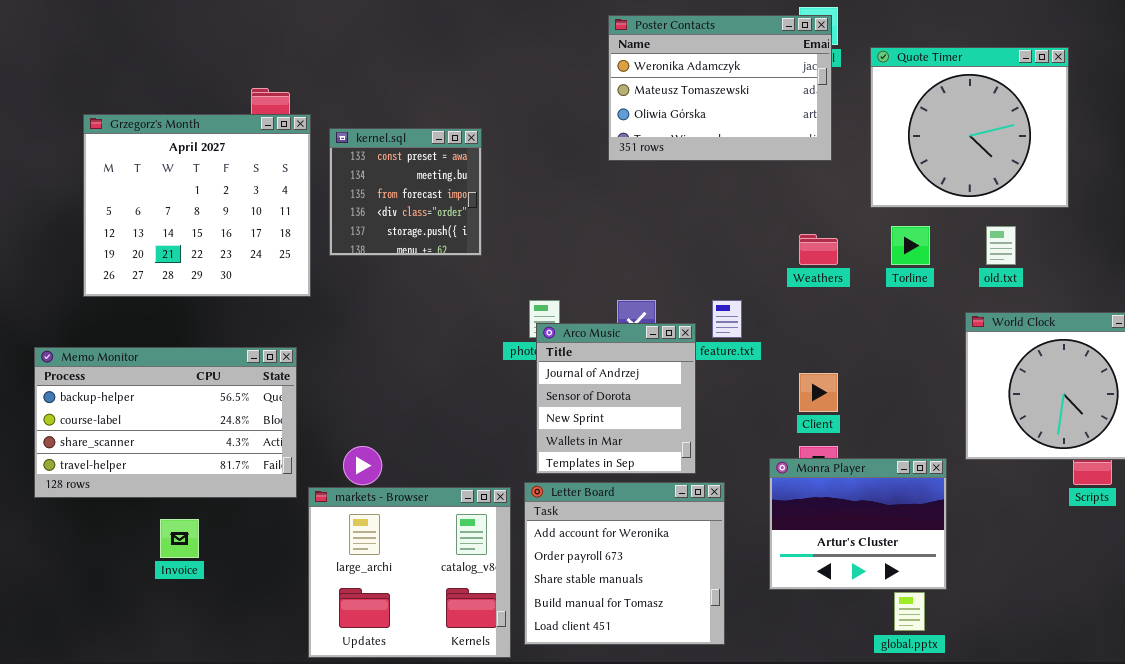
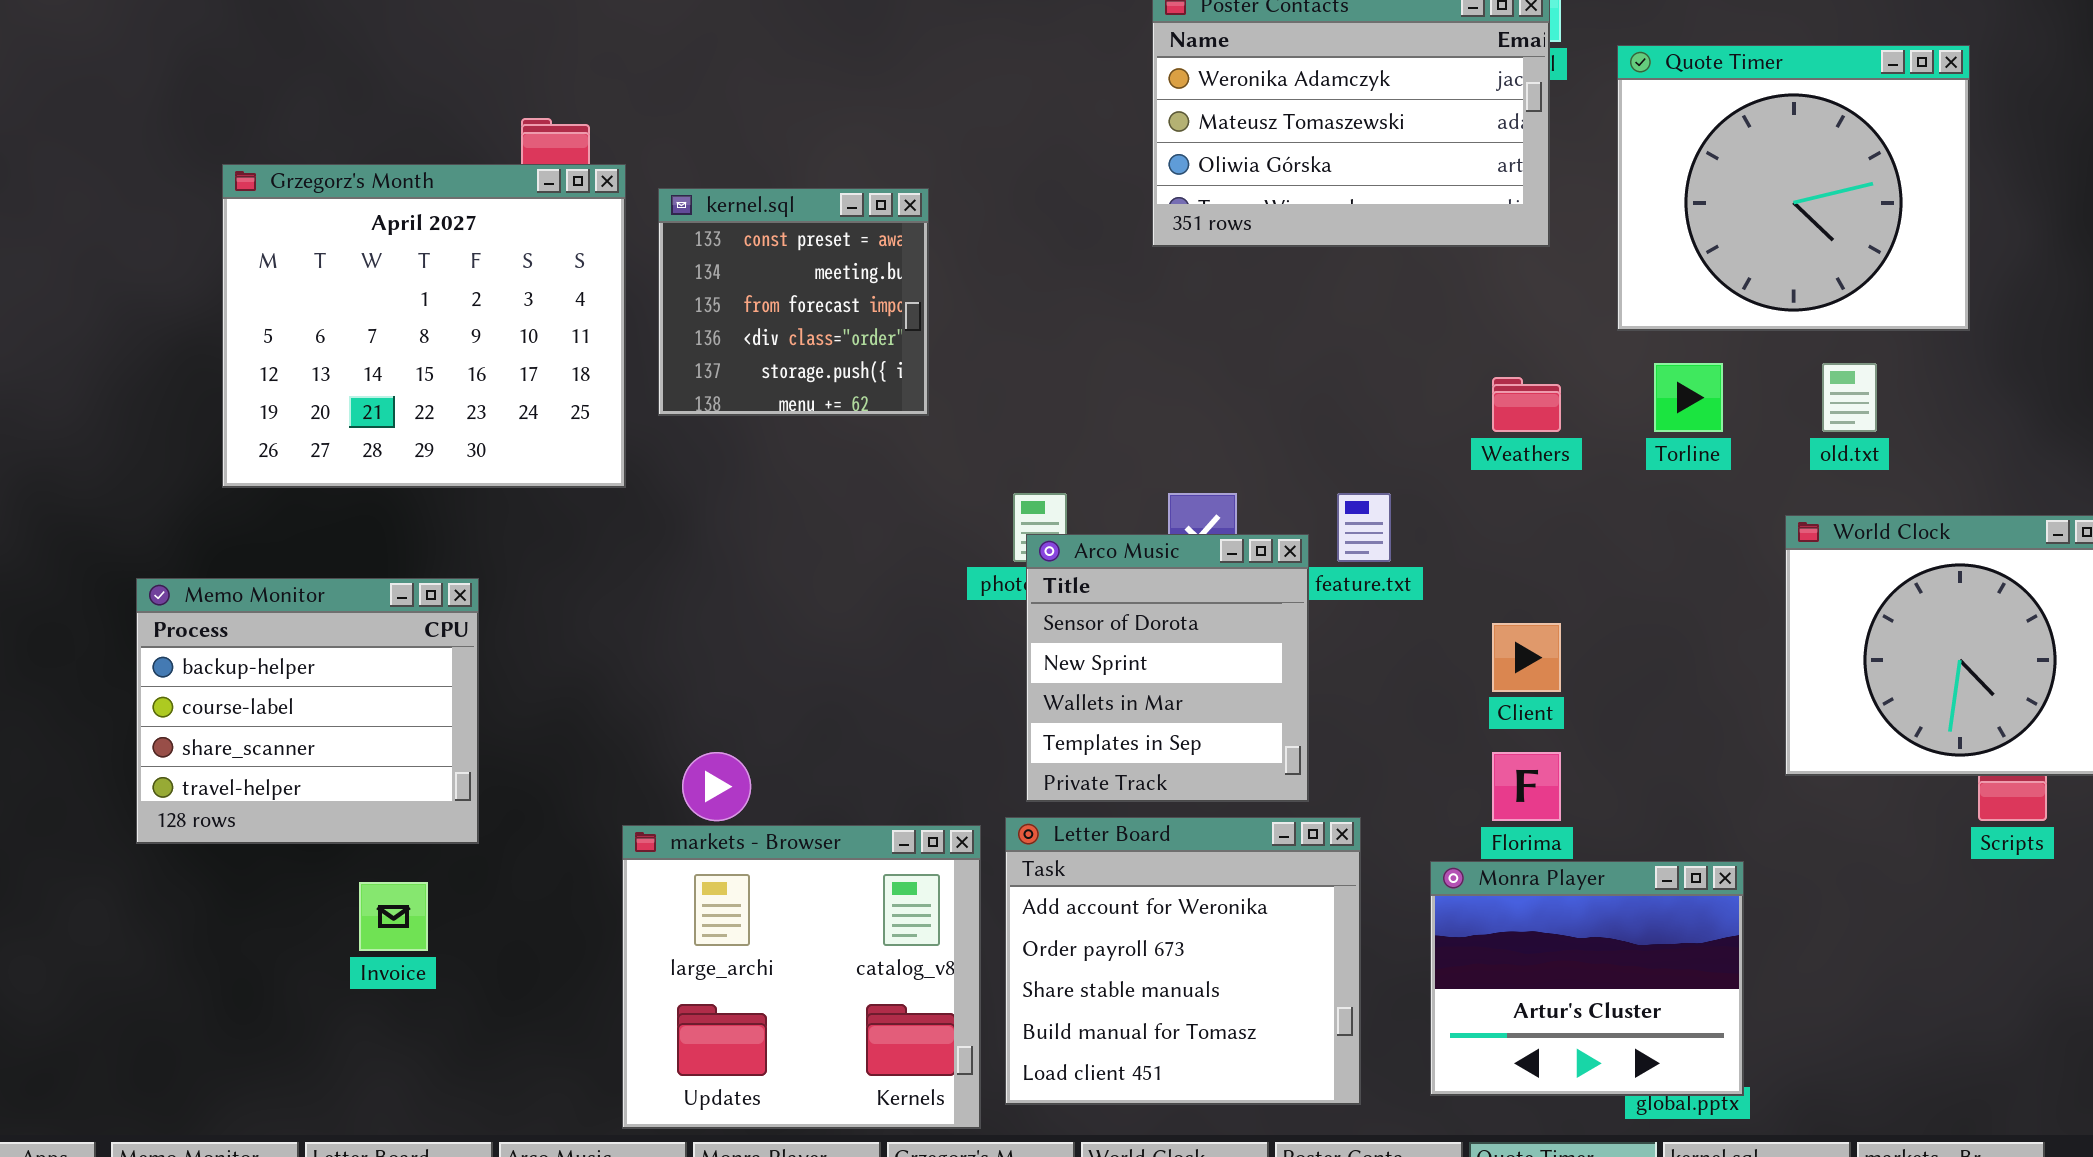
Arco Music: [536,323,696,474] -> [1026,534,1309,802], scrolled down 1 row
Memo Monitor: [34,347,297,498] -> [136,578,479,844], resized
Monra Player: [769,458,947,590] -> [1430,861,1744,1096], moved

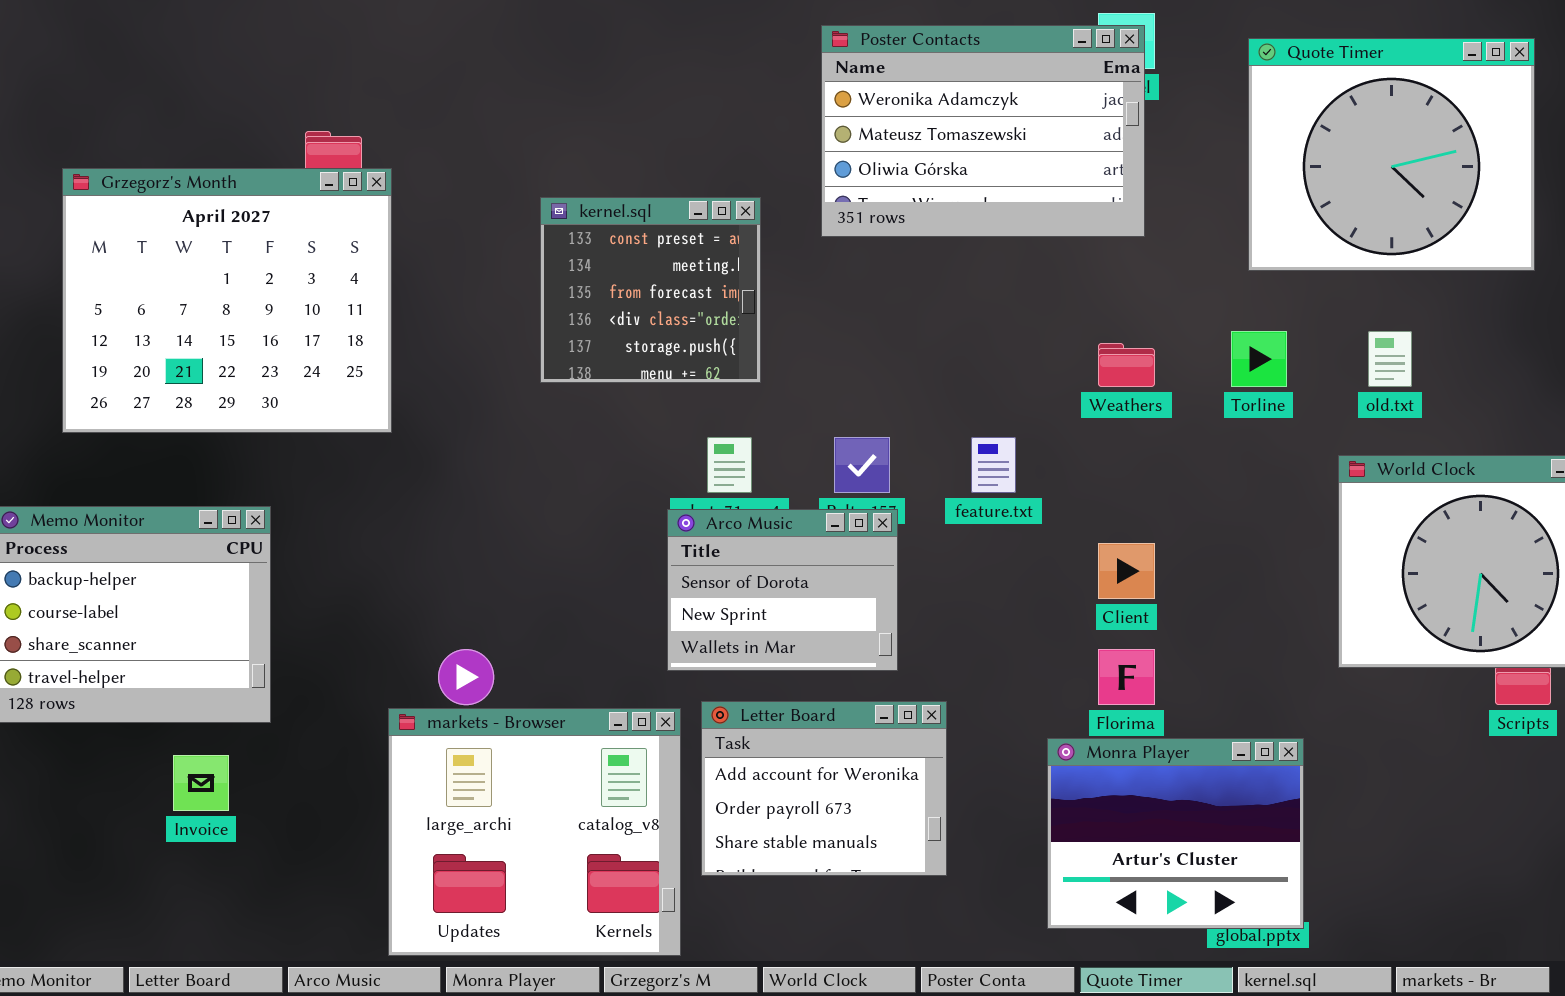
Quote Timer: [1617,45,1970,331] -> [1248,38,1535,271], moved
kernel.sql: [658,188,929,416] -> [540,197,761,383], moved
Arco Music: [1026,534,1309,802] -> [667,509,898,671], moved, resized
Letter Board: [1005,817,1361,1105] -> [701,701,947,876], resized

